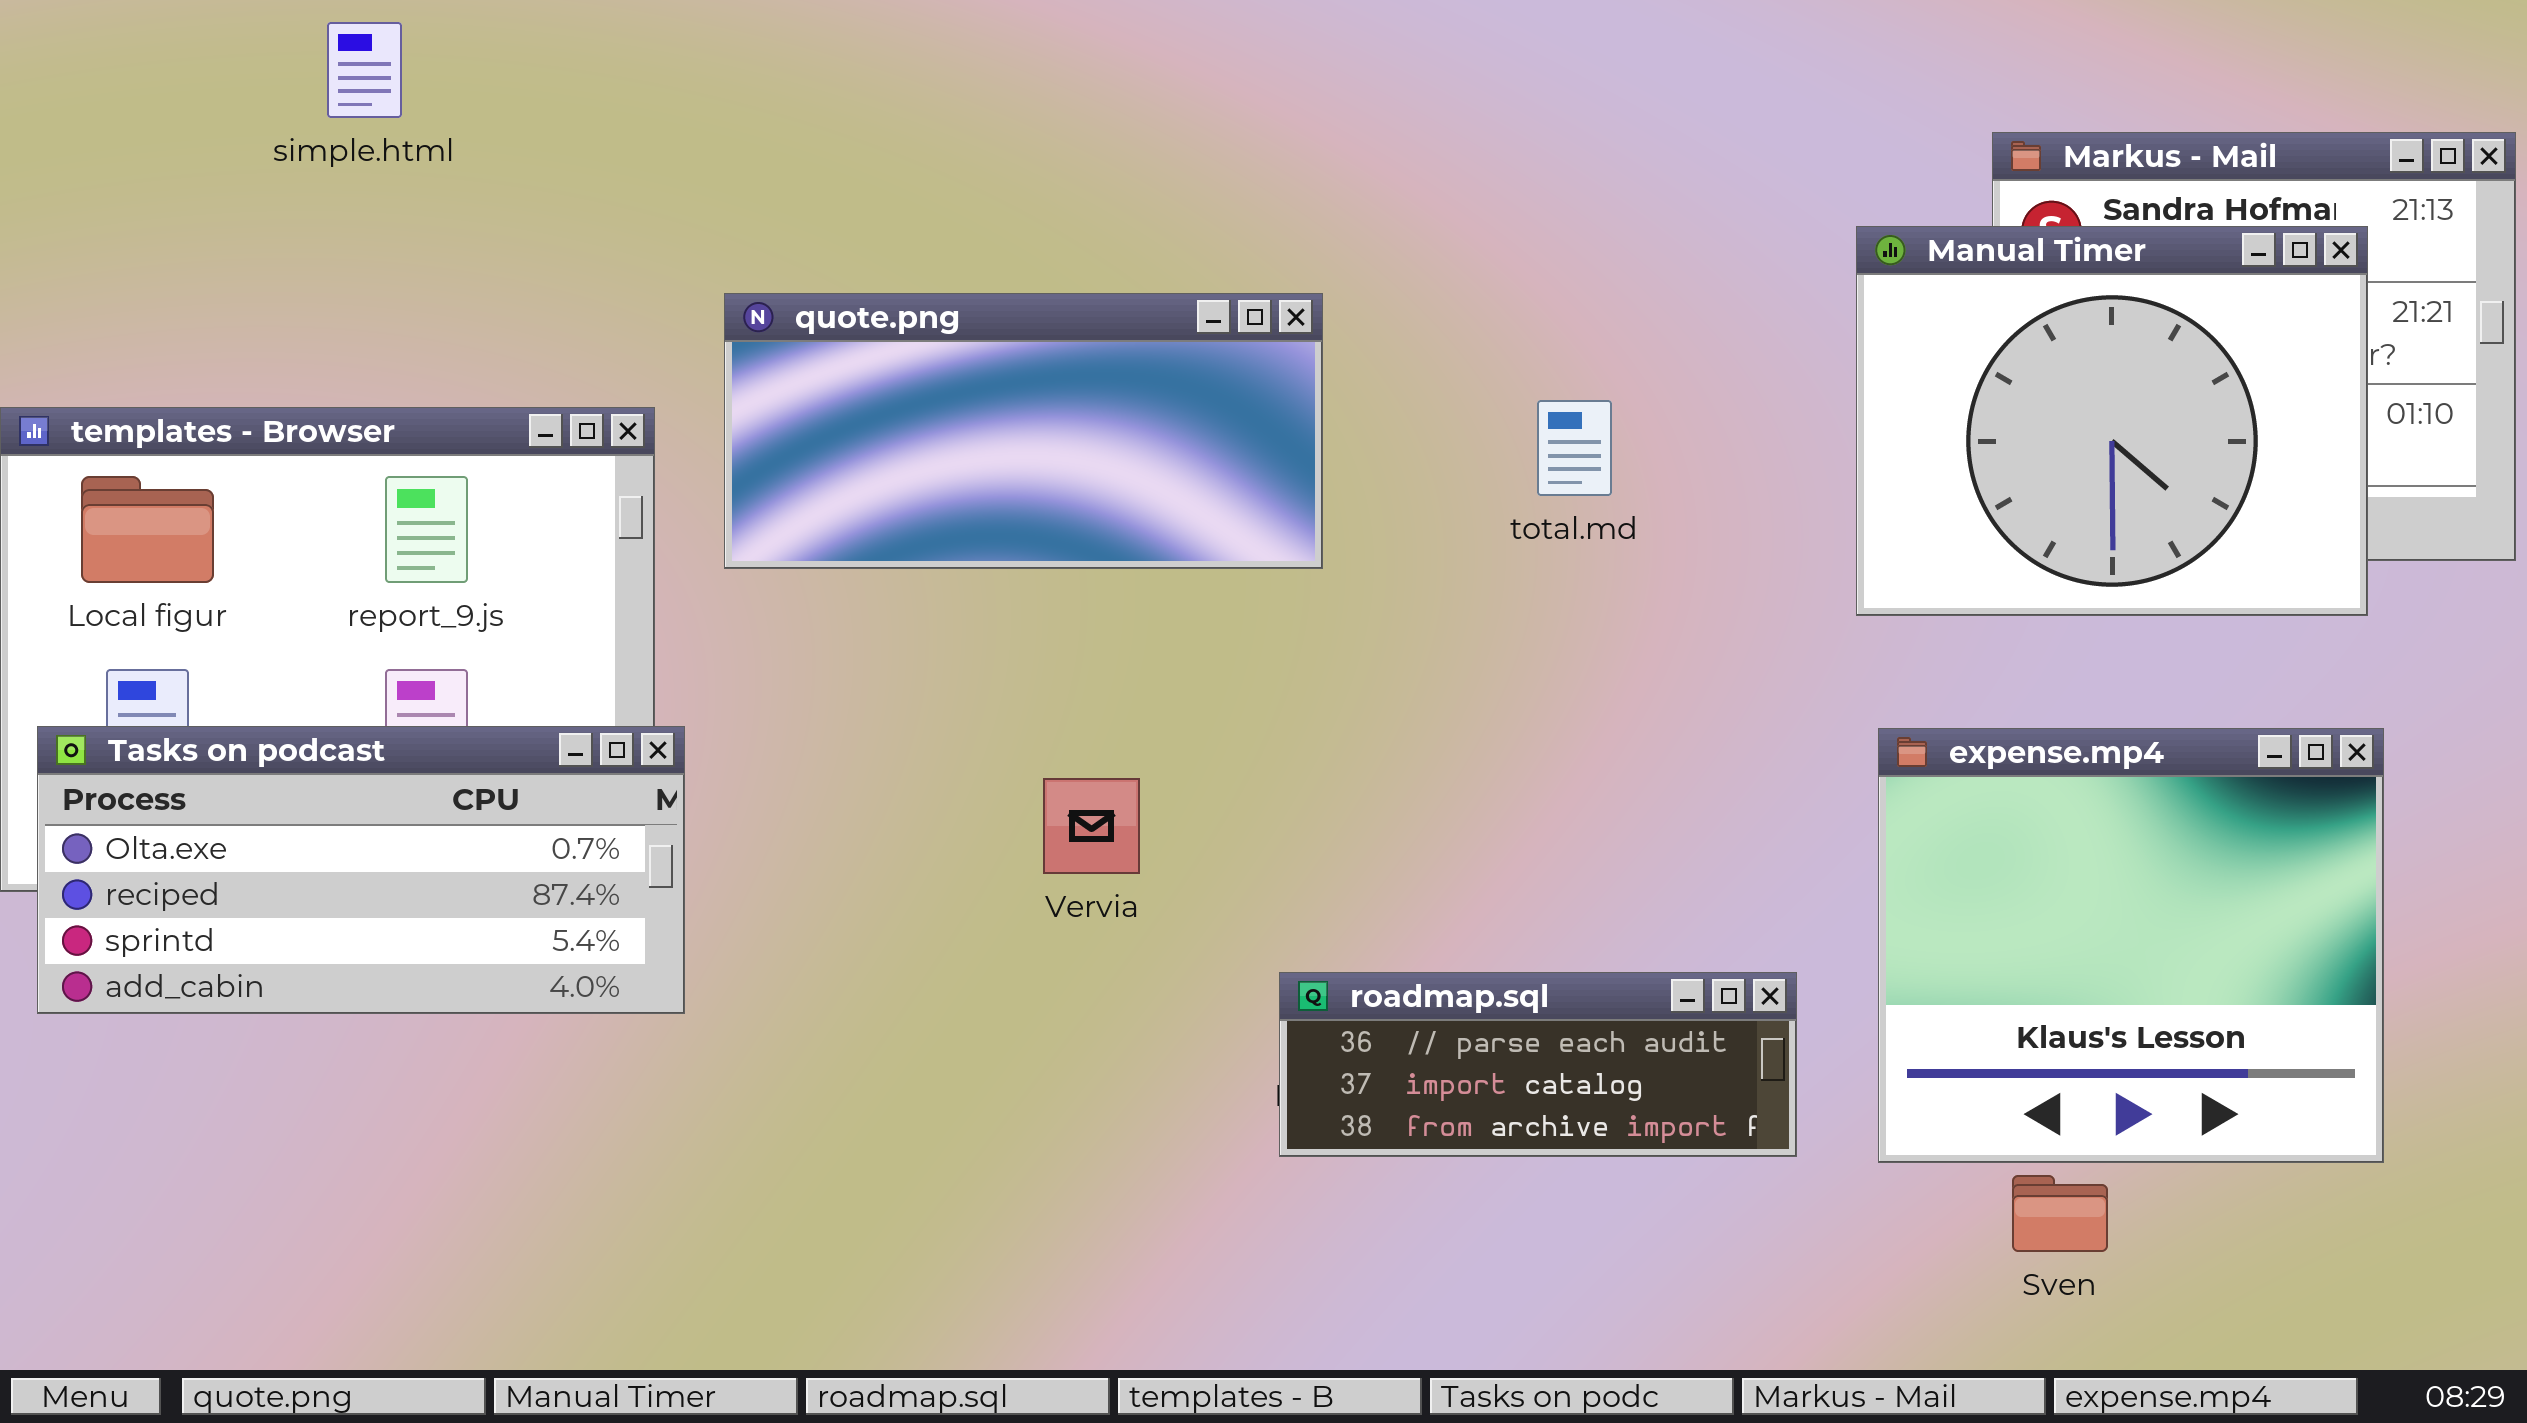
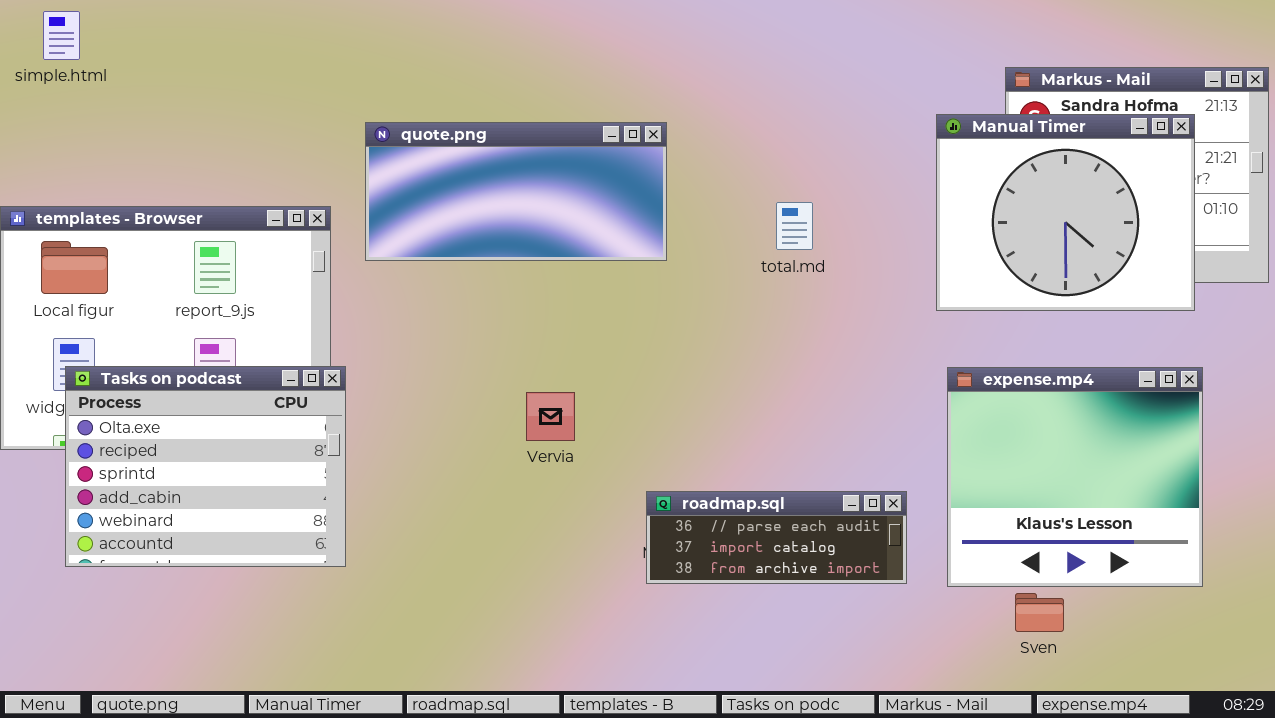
simple.html: [327,22,402,118] -> [43,11,80,60], moved
quote.png: [724,293,1323,569] -> [365,122,667,261], moved
Tasks on podcast: [37,726,685,1014] -> [65,366,346,567], resized

